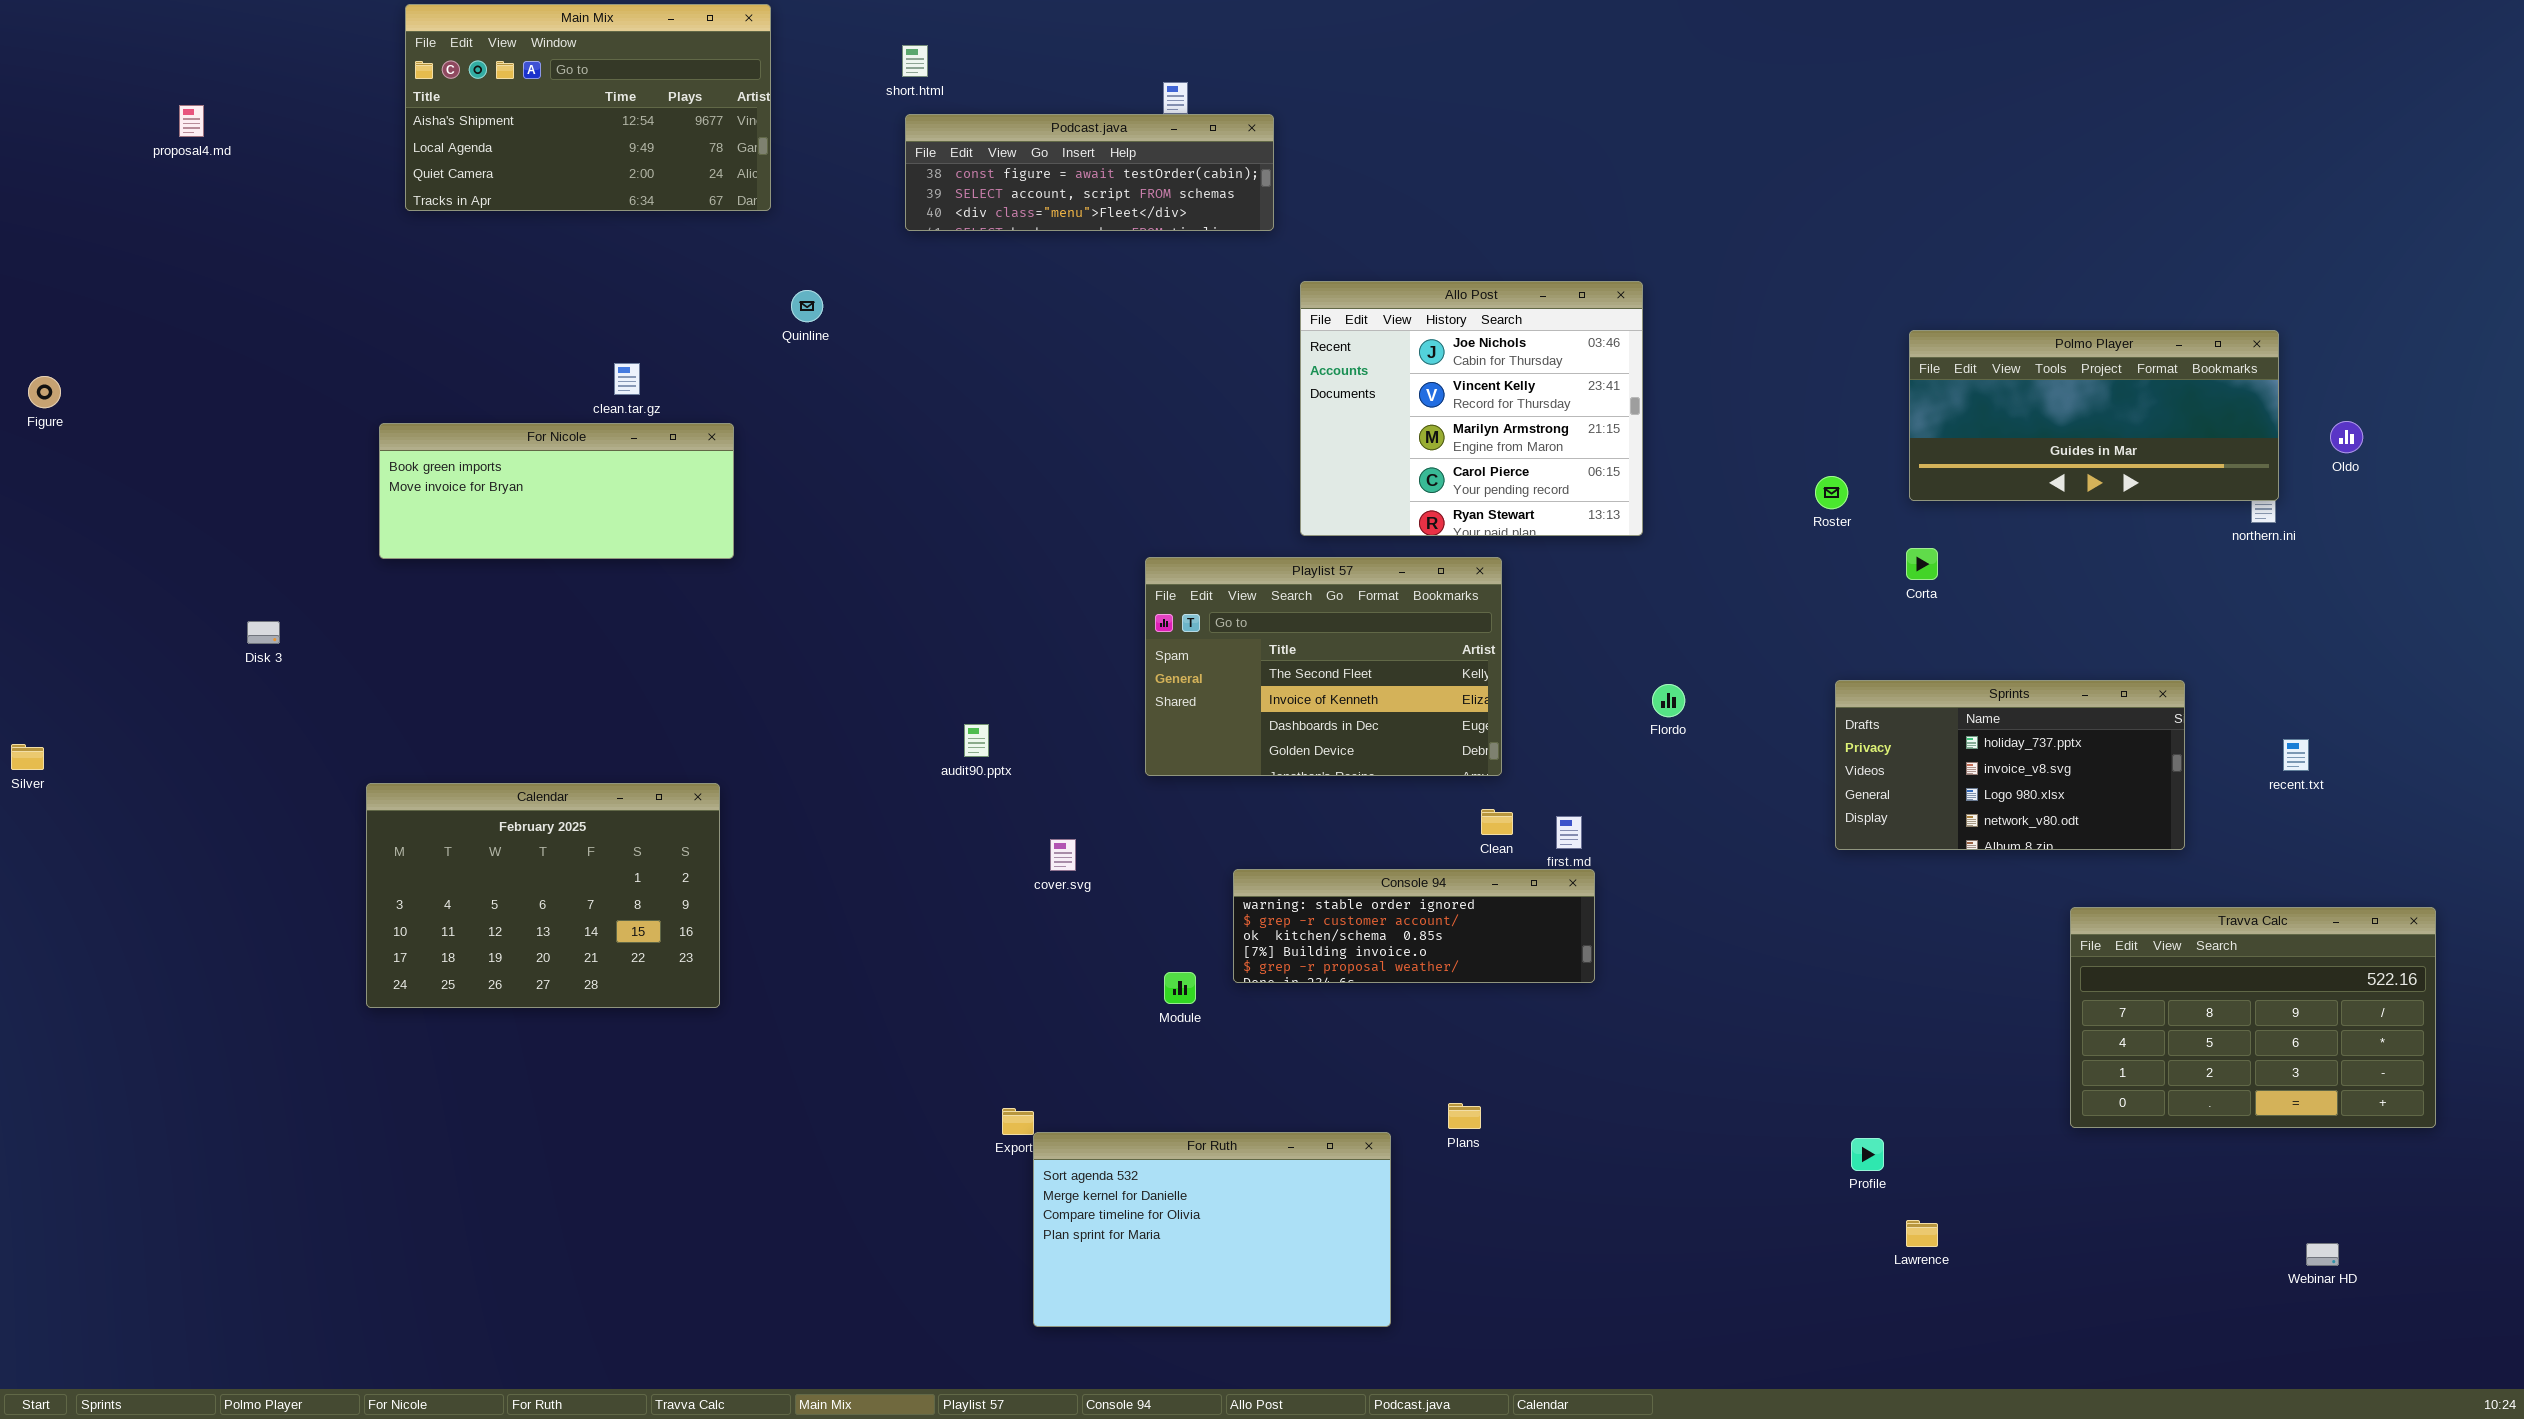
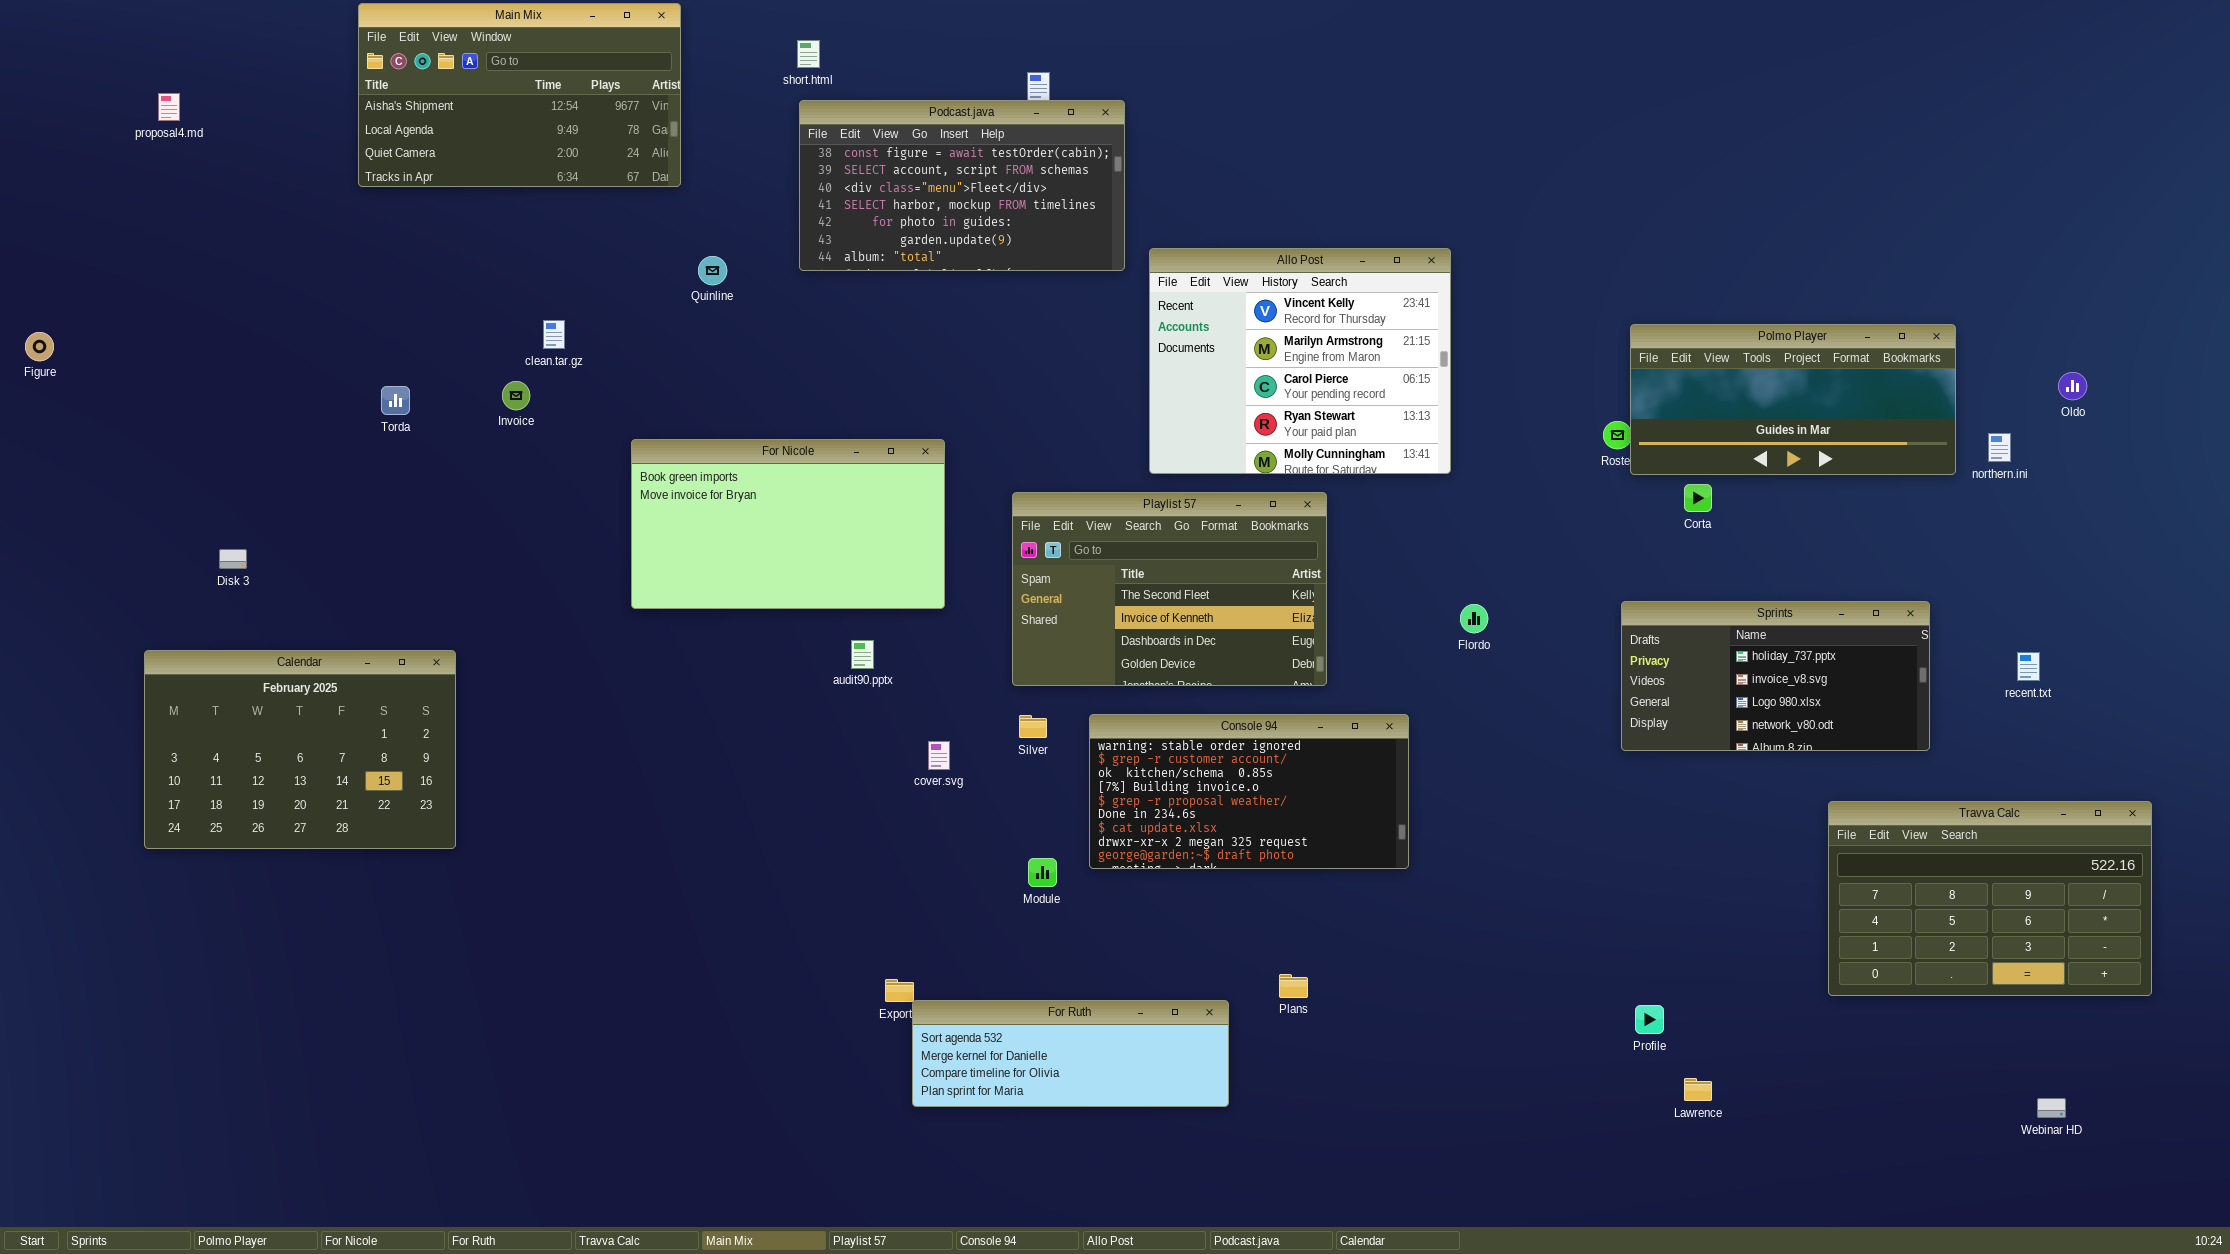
Podcast.java: [905,114,1274,231] -> [799,100,1125,271], resized
Allo Post: [1300,281,1643,536] -> [1149,248,1451,474], scrolled down 1 row
Polmo Player: [1909,330,2279,501] -> [1630,324,1956,475], moved
For Nicole: [379,423,734,559] -> [631,439,945,609], moved, resized
Silver: [11,744,44,770] -> [1019,715,1047,738], moved
Calendar: [366,783,720,1008] -> [144,650,456,849], moved
Console 94: [1233,869,1595,983] -> [1089,714,1409,869], resized
For Ruth: [1033,1132,1391,1327] -> [912,1000,1229,1107], resized

